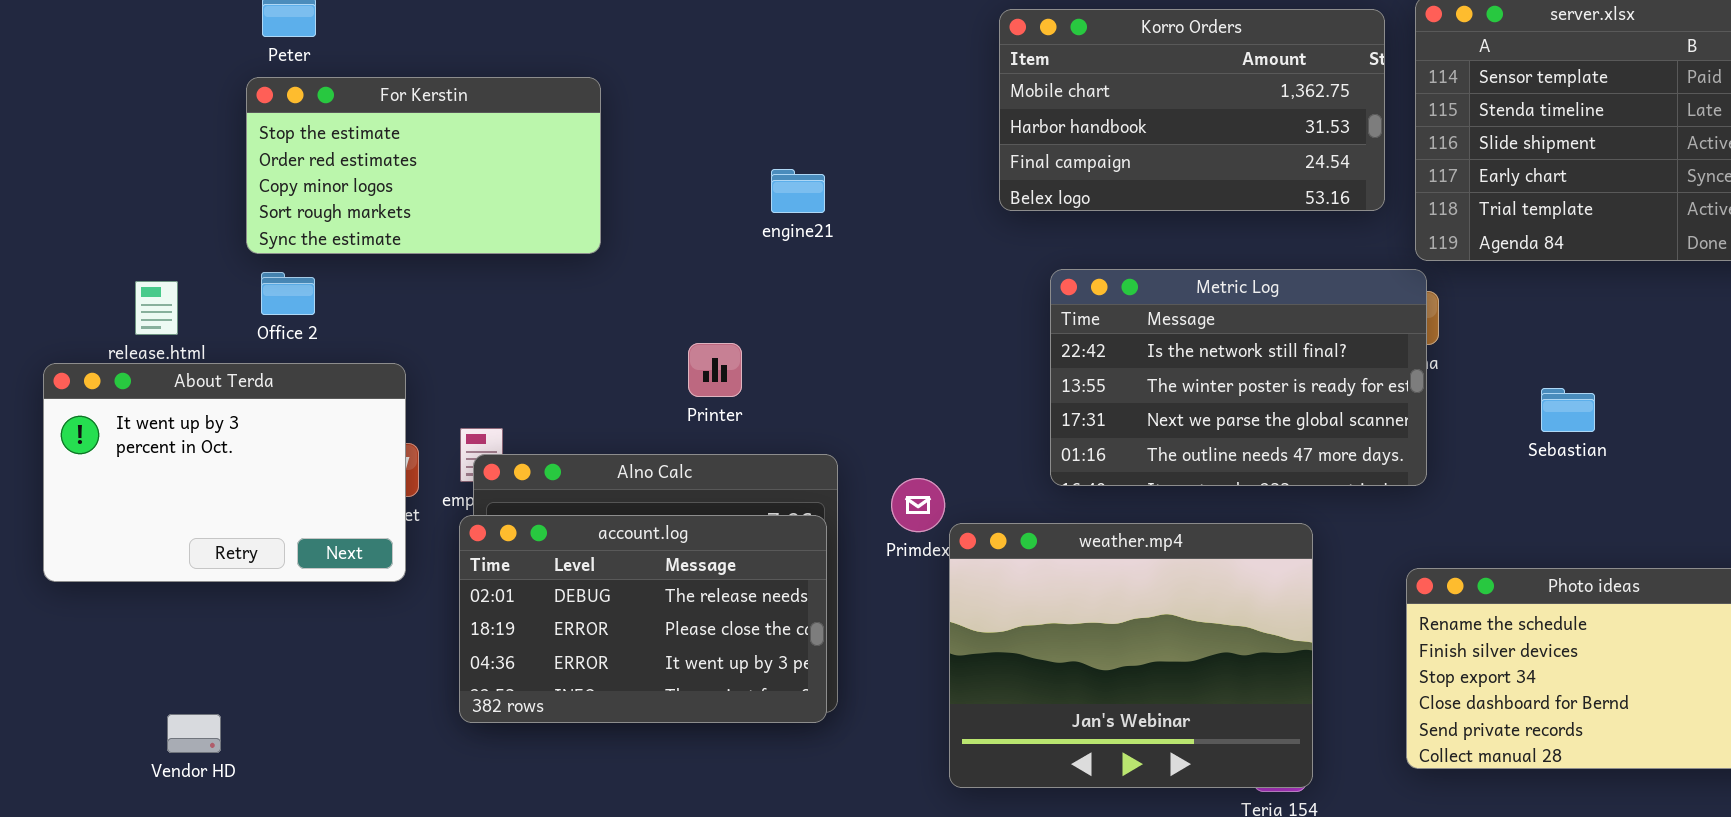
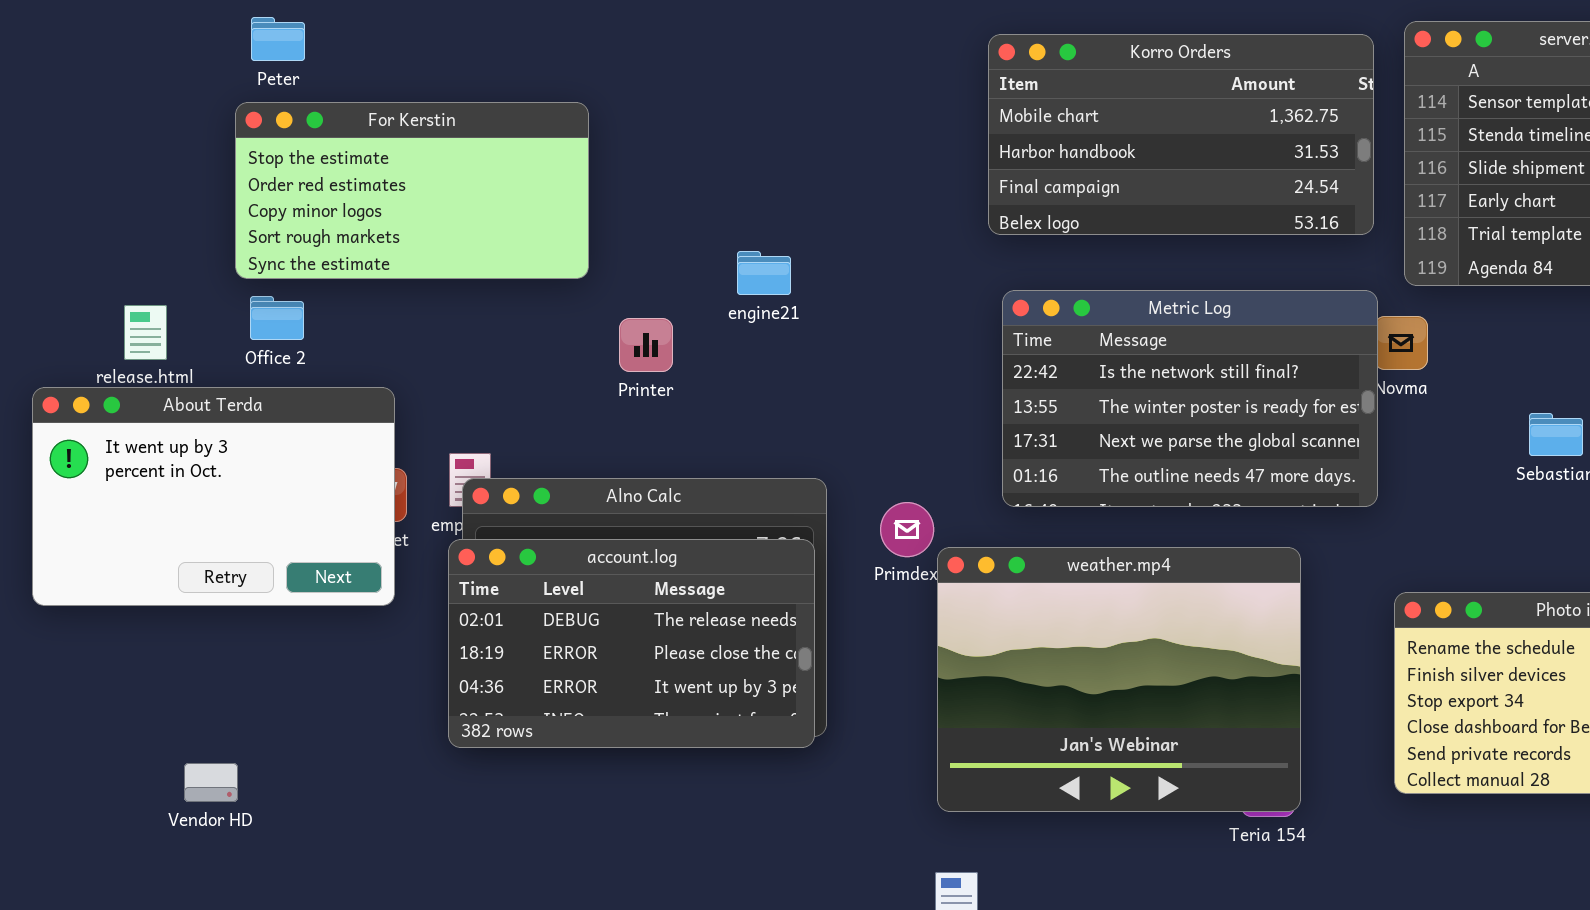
engine21: [771,169,825,213] -> [737,251,791,295], moved
Metric Log: [1050,269,1427,486] -> [1002,290,1378,507], moved
Printer: [688,343,742,397] -> [619,318,673,372], moved
Vendor HD: [167,714,221,753] -> [184,763,238,802], moved

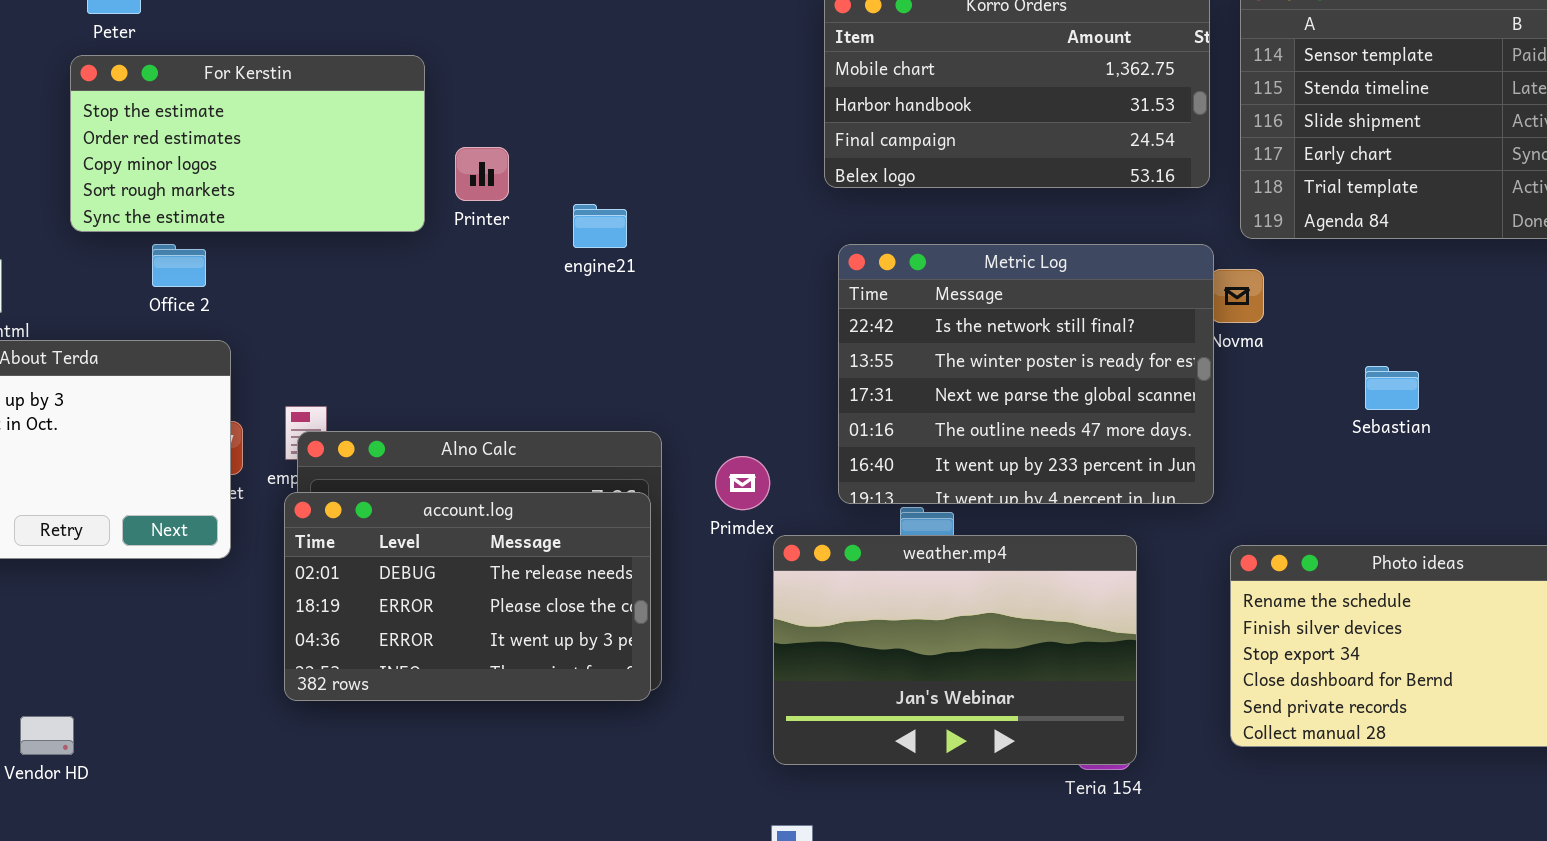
Metric Log: [1002,290,1378,507] -> [838,244,1214,504], resized
Office 2: [250,296,304,340] -> [152,244,206,287], moved
Printer: [619,318,673,372] -> [455,147,509,201], moved
weather.mp4: [937,547,1301,812] -> [773,535,1137,765], resized

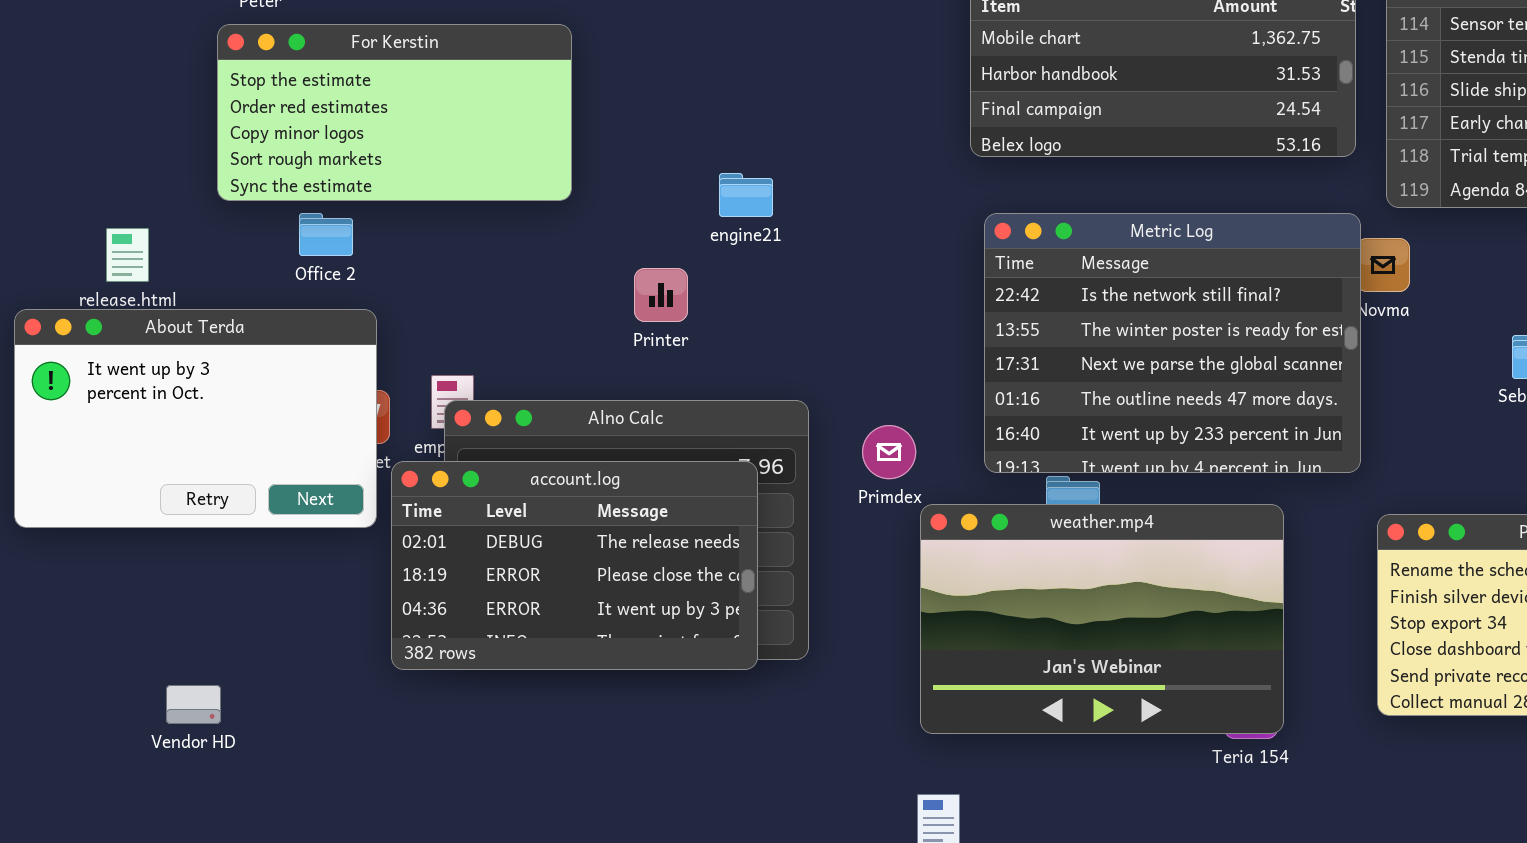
Printer: [455,147,509,201] -> [634,268,688,322], moved
account.log: [284,492,651,701] -> [391,461,758,670], moved

